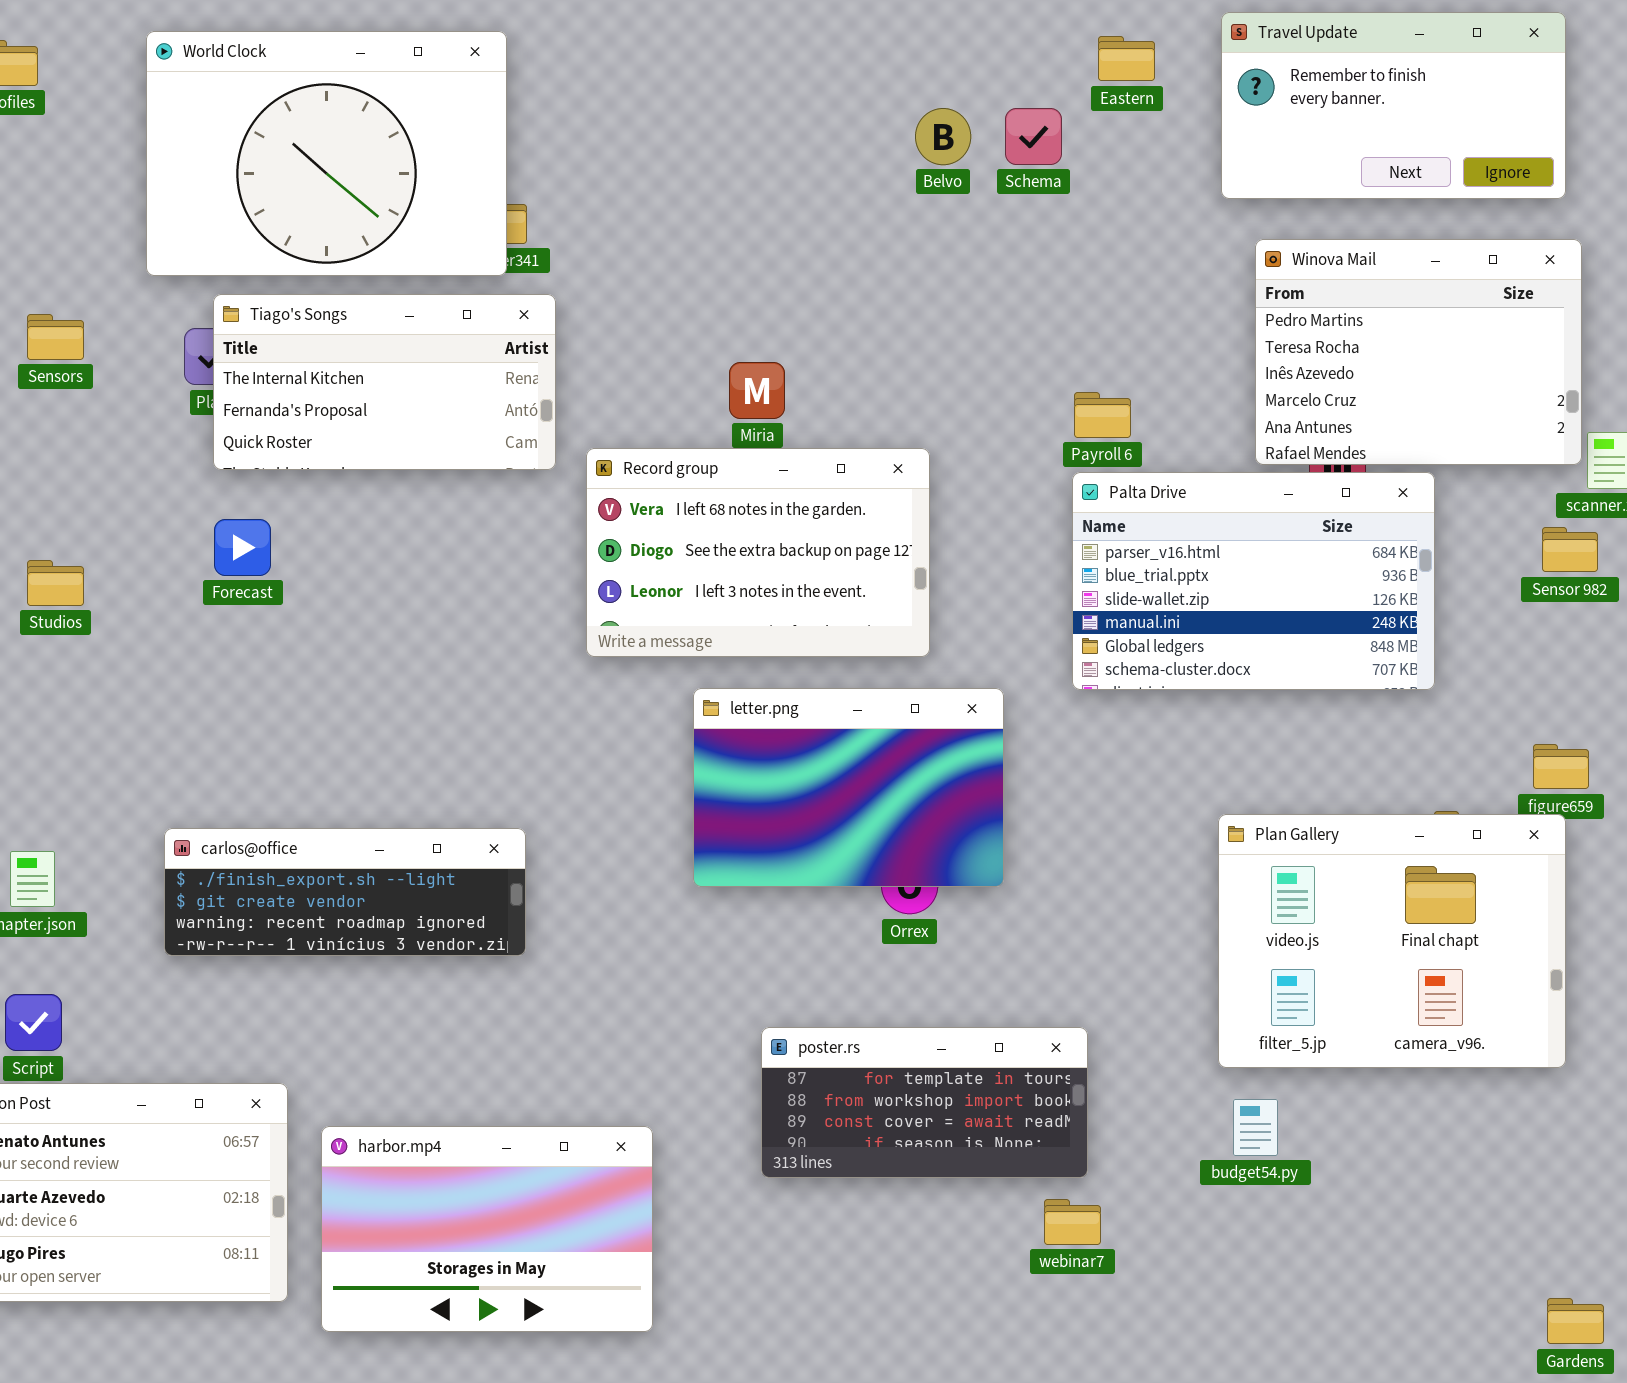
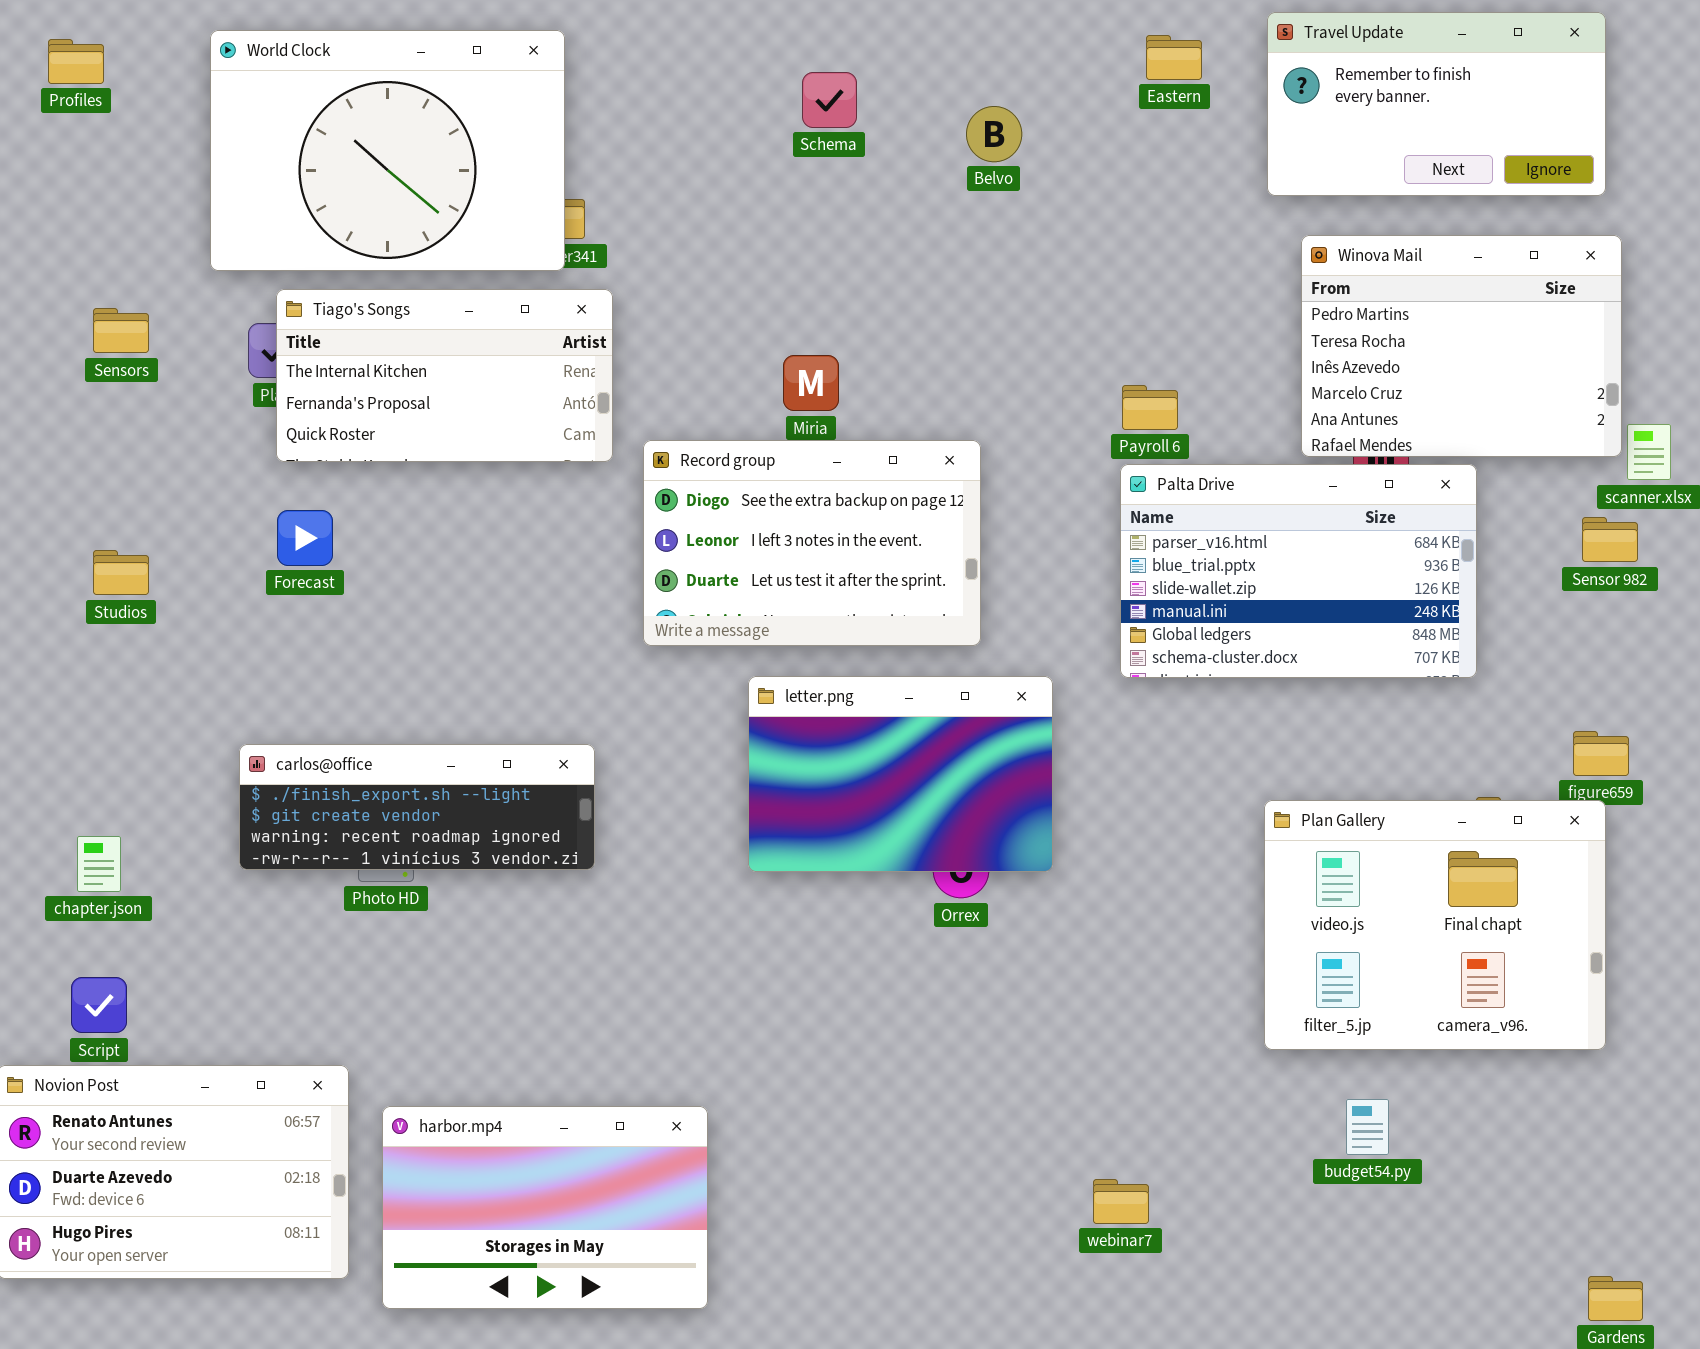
Schema: [1005,108,1062,165] -> [802,72,857,128], moved
Record group: [586,448,930,657] -> [643,440,981,646], scrolled down 1 row
carlos@office: [164,828,526,956] -> [239,744,595,870], moved
poster.rs: [761,1027,1088,1178] -> none, closed
budget54.py: [1233,1099,1278,1156] -> [1346,1099,1389,1155], moved

